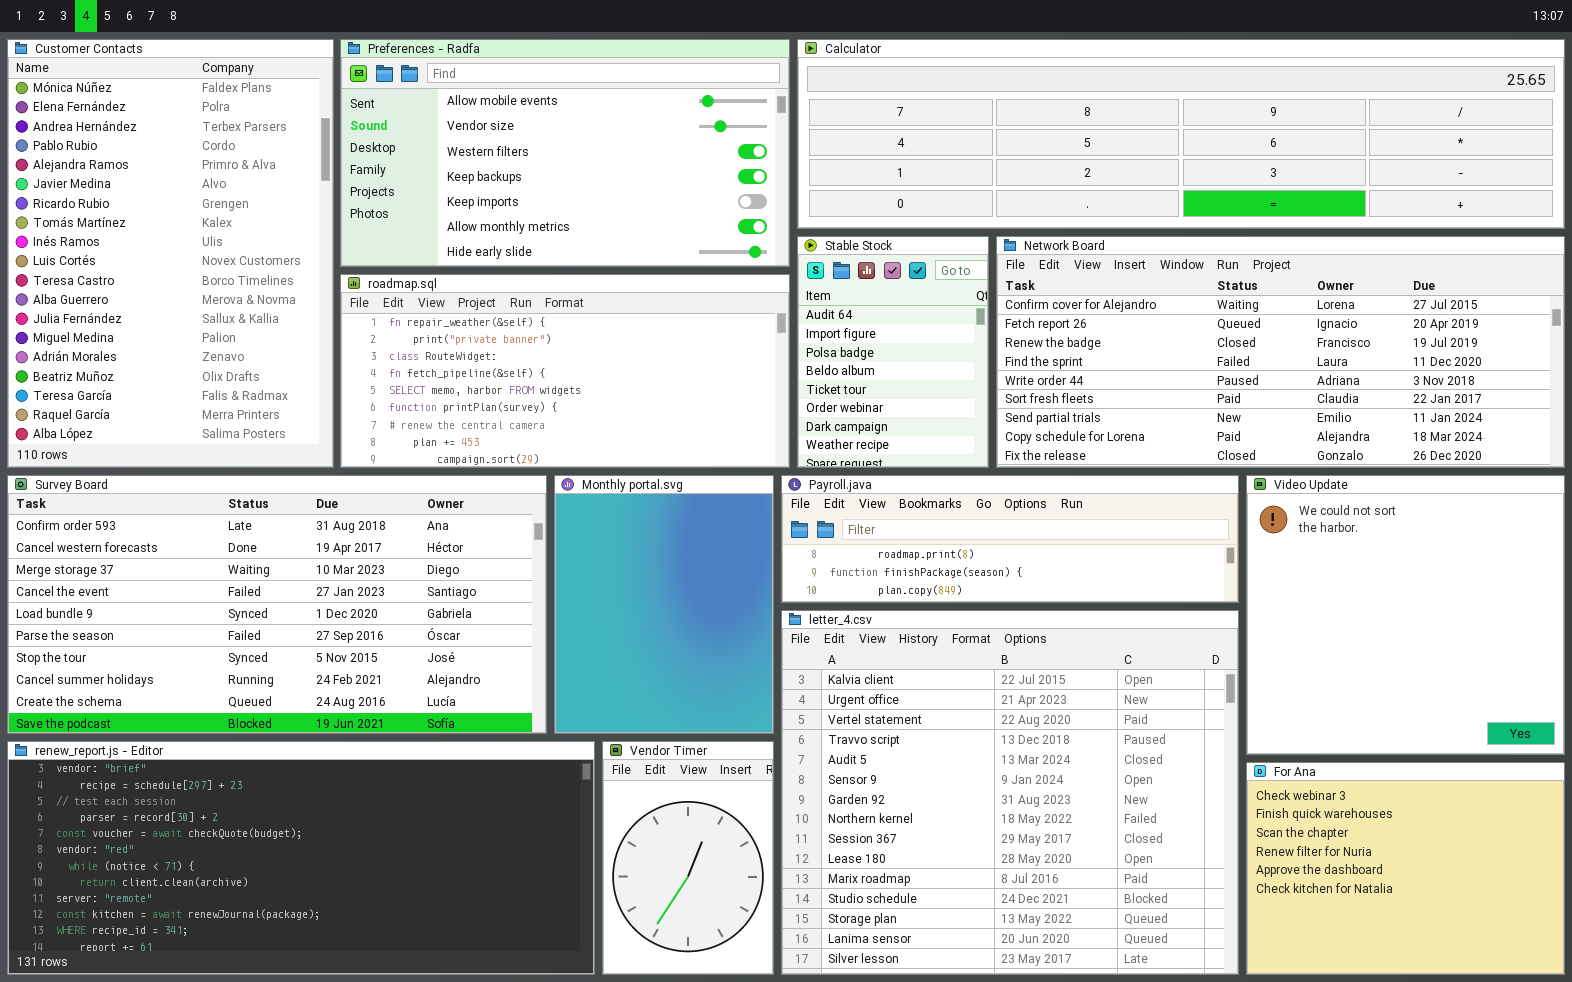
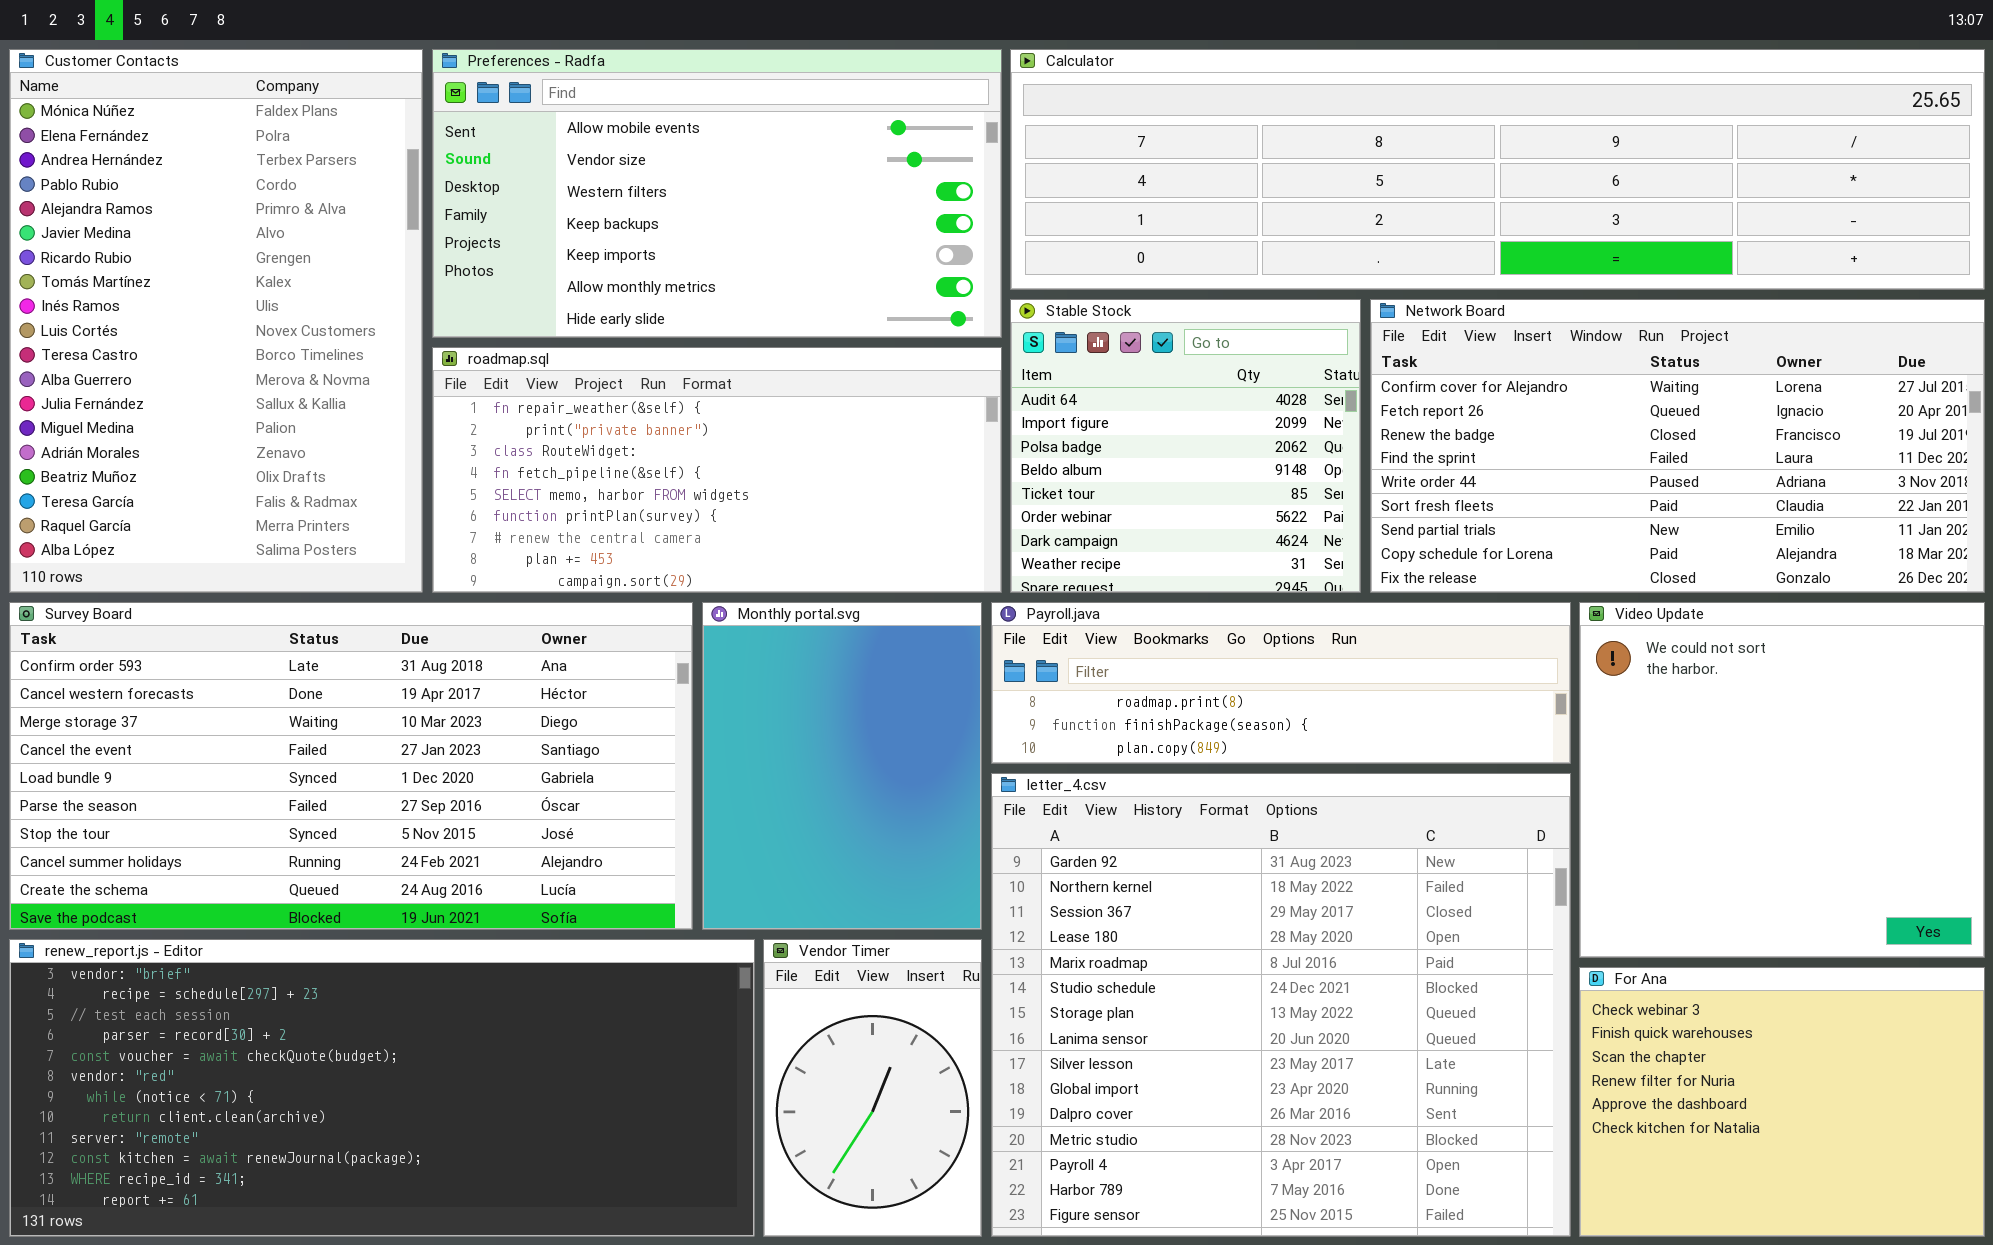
Stable Stock: [797,236,989,468] -> [1010,299,1361,593], resized
Network Board: [996,236,1565,468] -> [1370,299,1985,593], resized
letter_4.csv: [781,610,1239,975] -> [991,773,1571,1237], scrolled down 6 rows

